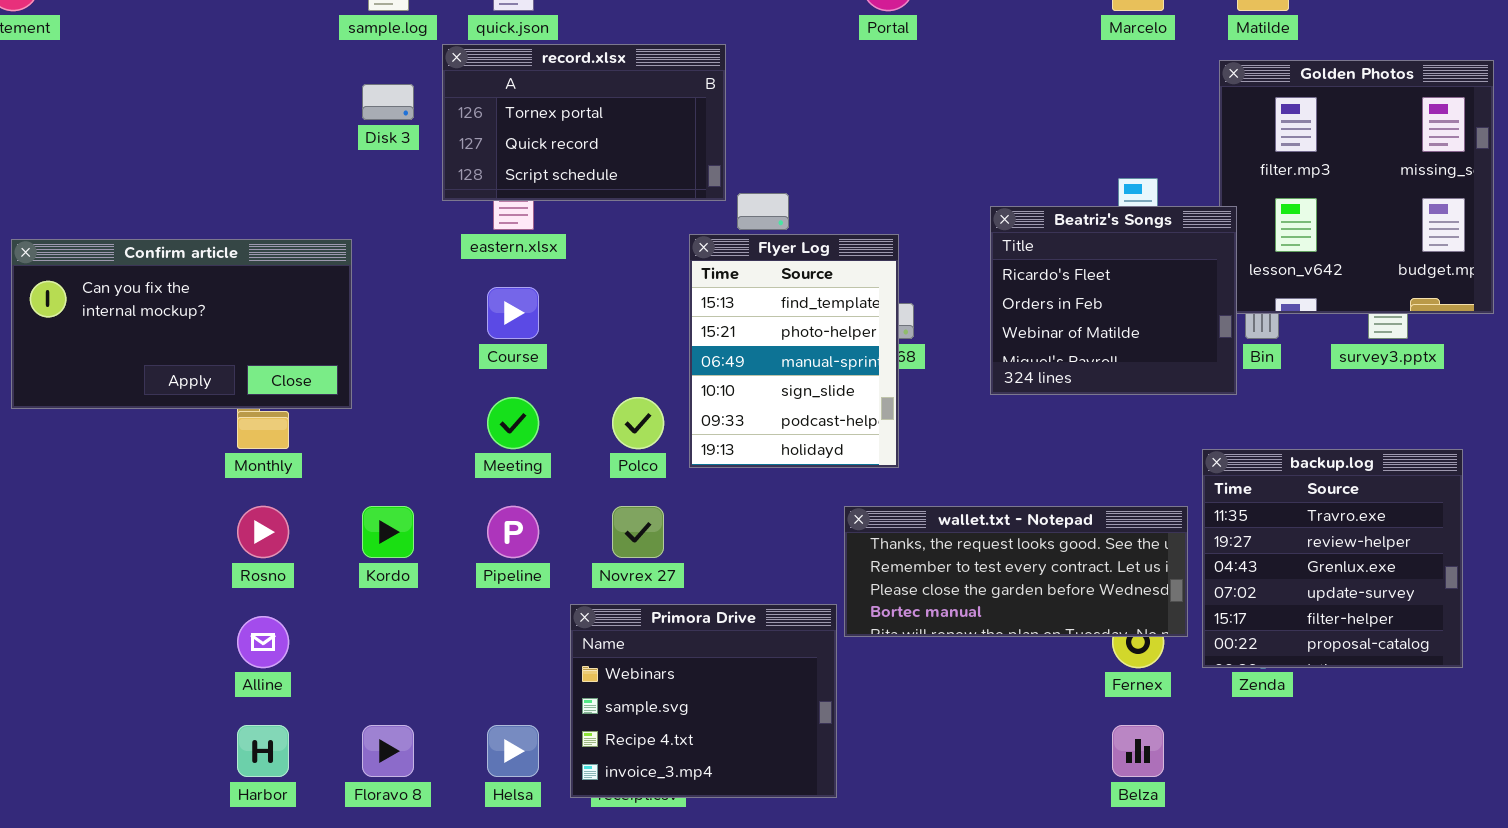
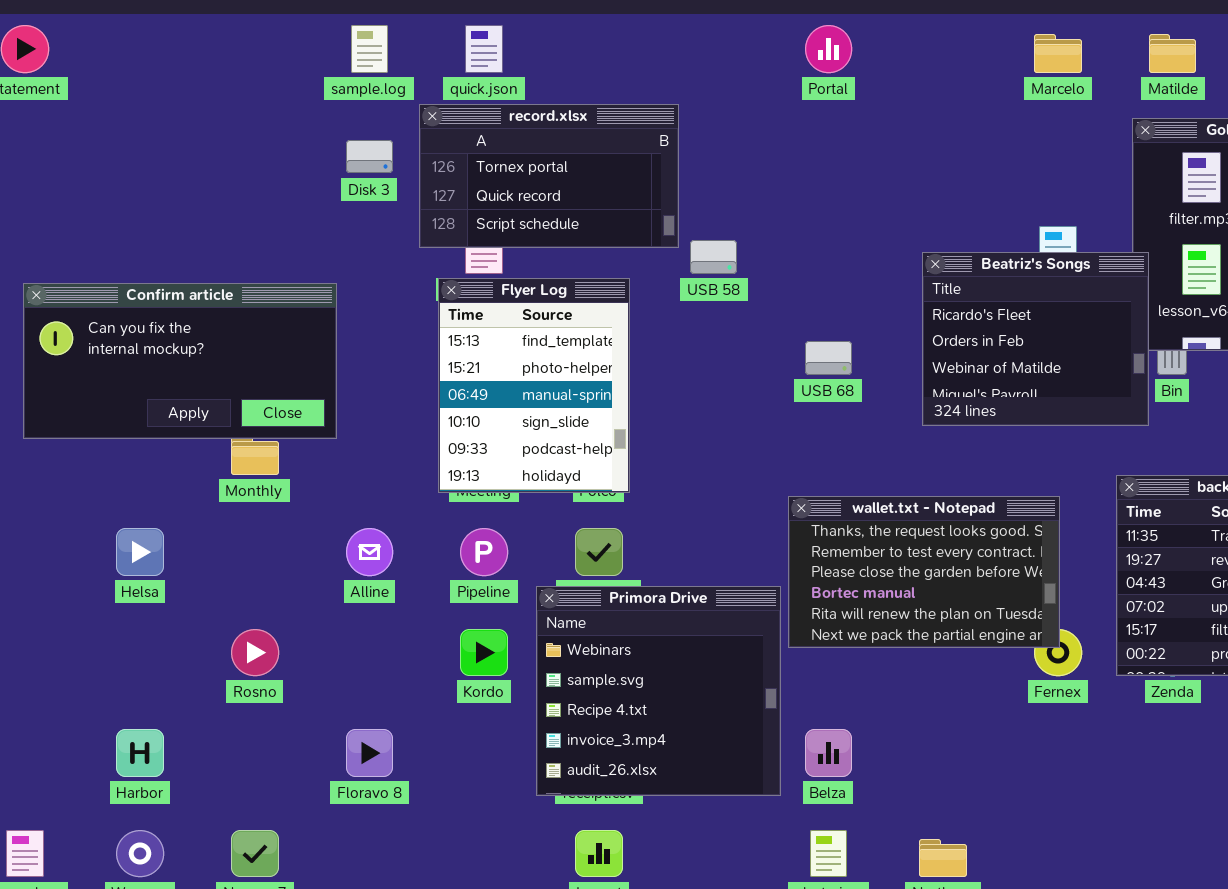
Flyer Log: [689,234,899,468] -> [438,278,630,493], moved
Rosno: [237,506,289,558] -> [231,629,279,676], moved
Kordo: [362,506,414,558] -> [460,629,508,676], moved
wallet.txt - Notepad: [844,506,1188,637] -> [788,496,1060,648], resized
Primora Drive: [570,604,837,798] -> [536,586,781,796], resized
Alline: [237,616,289,668] -> [346,528,393,576], moved
Harbor: [237,725,289,777] -> [116,729,164,777], moved
Helsa: [487,725,539,777] -> [116,528,164,576], moved
Belza: [1112,725,1164,777] -> [805,729,852,777], moved

